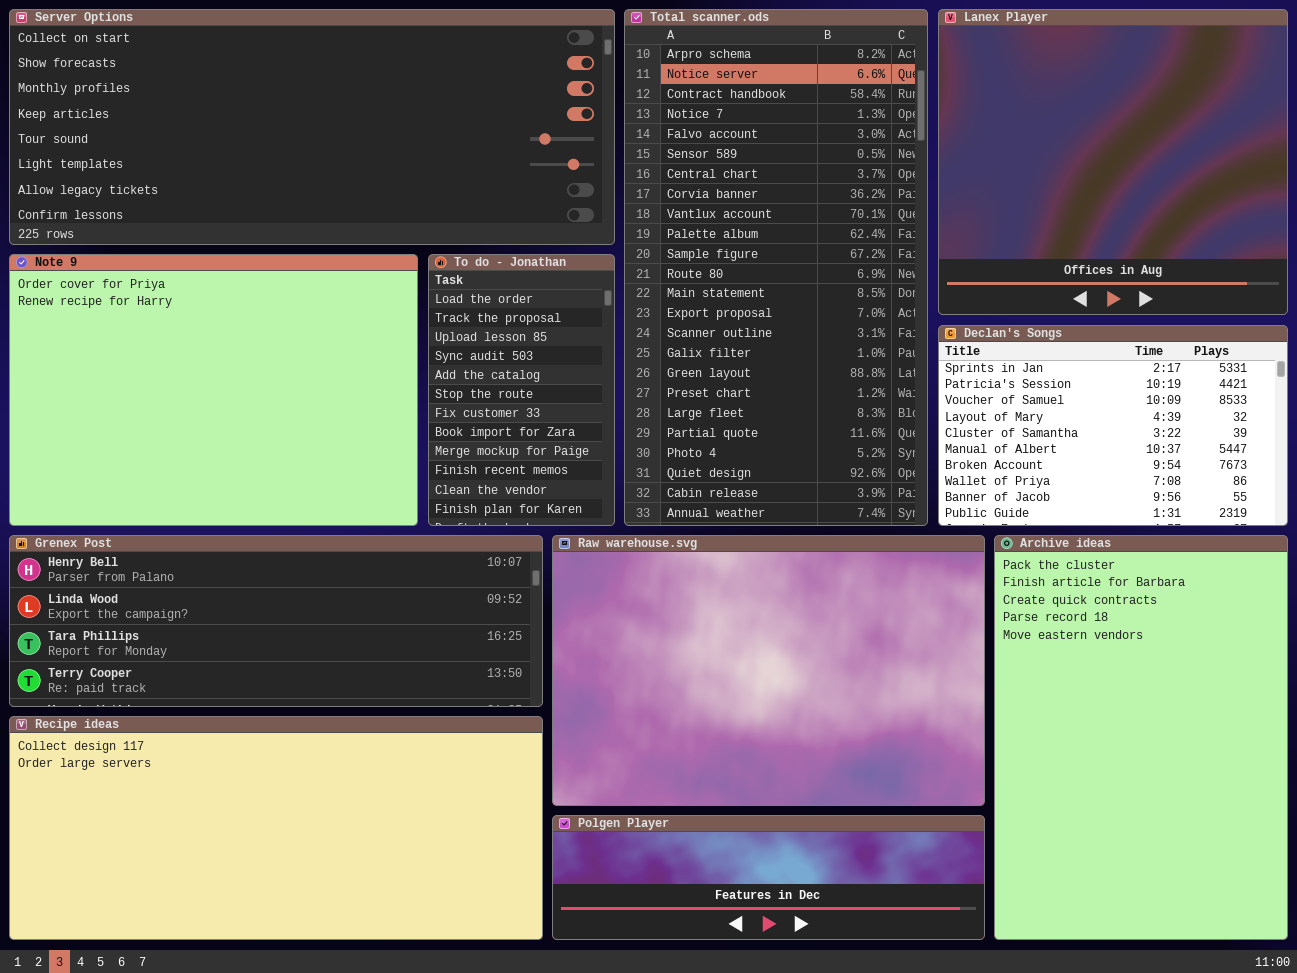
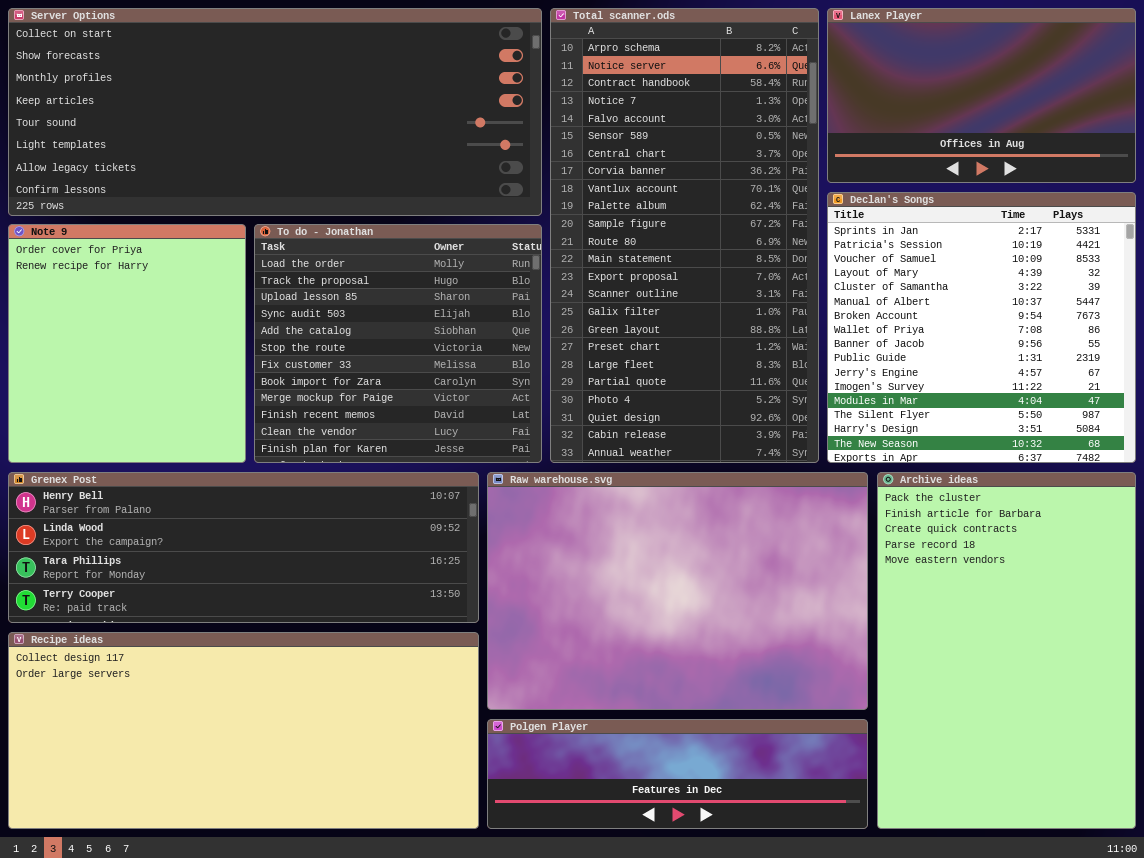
Lanex Player: [938,9,1288,315] -> [827,8,1136,183], resized
Note 9: [9,254,418,526] -> [8,224,246,463], resized
To do - Jonathan: [428,254,615,526] -> [254,224,542,463], resized
Declan's Songs: [938,325,1288,526] -> [827,192,1136,463], resized

